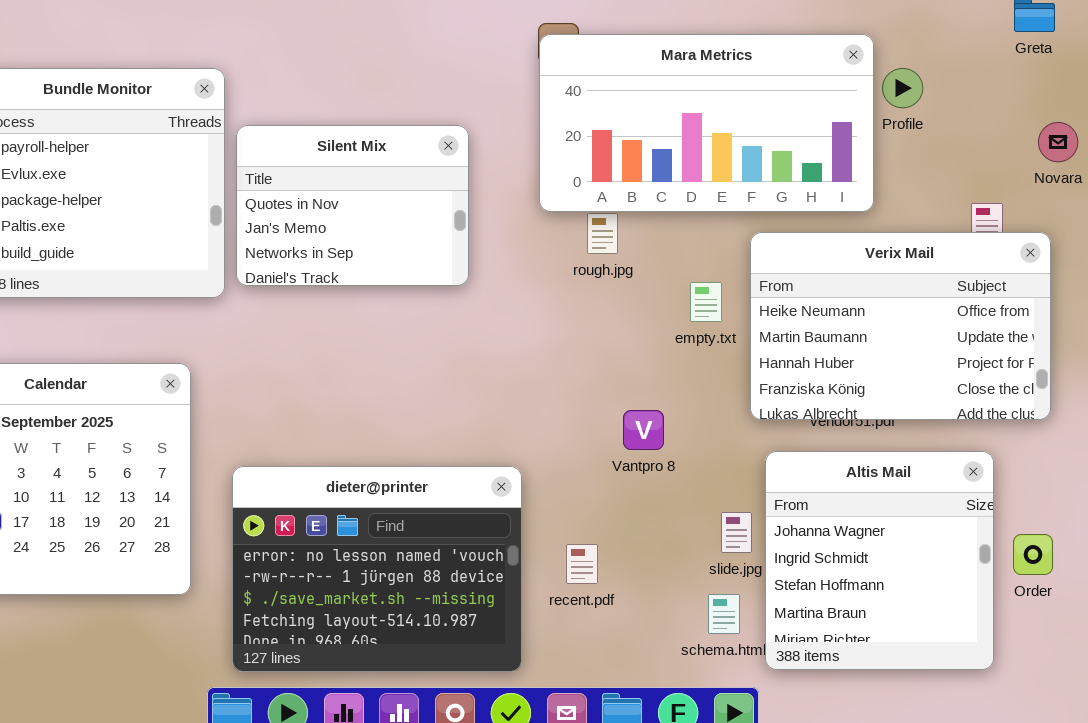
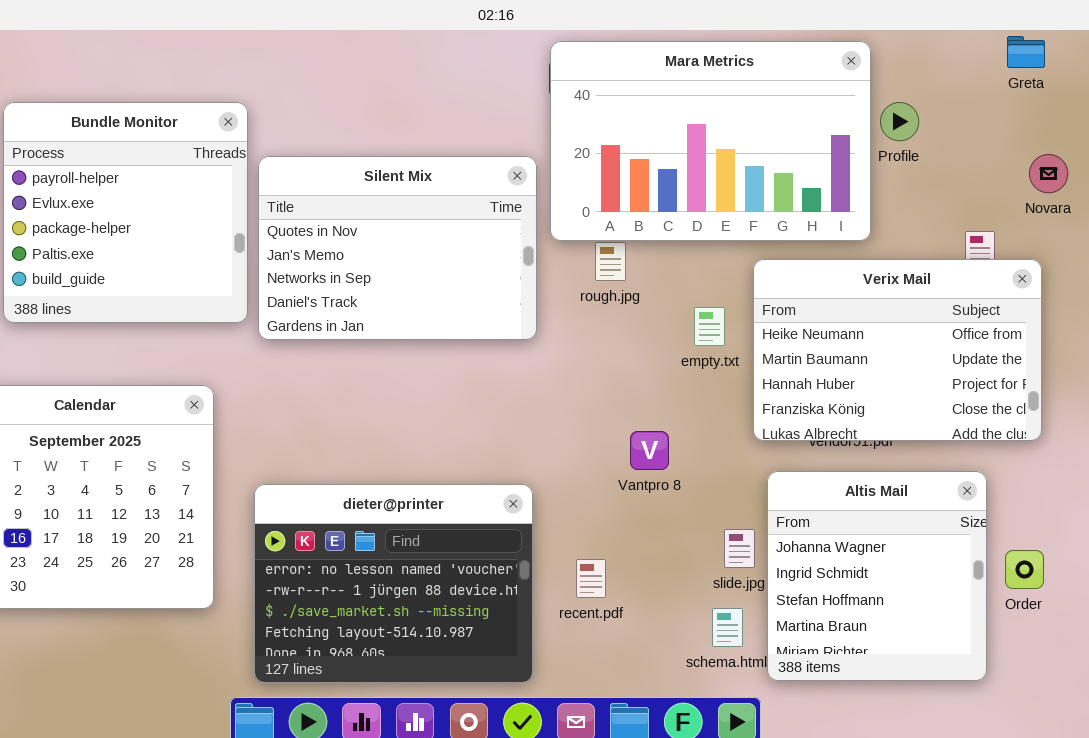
Mara Metrics: [539,34,874,212] -> [550,41,871,241], resized
Silent Mix: [236,125,469,286] -> [258,156,537,340], resized

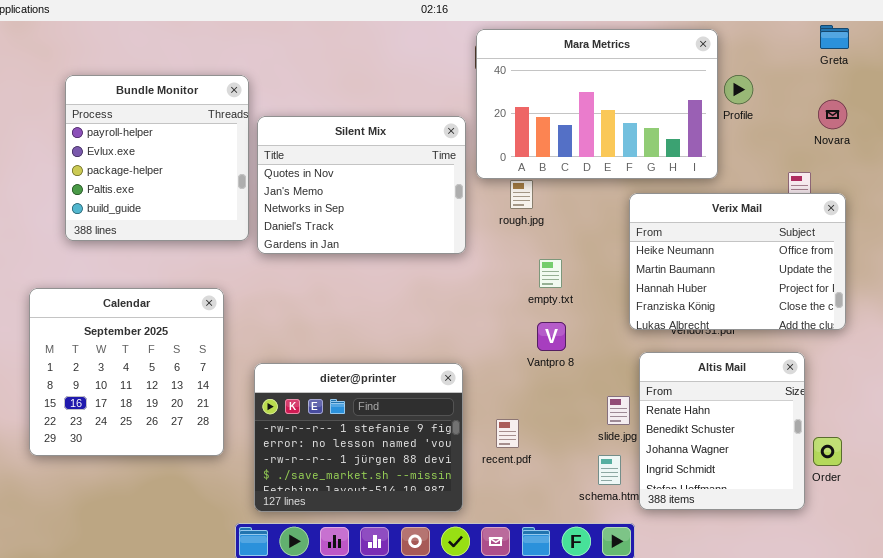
Novara: [1029,154,1068,193] -> [818,100,847,129], moved
empty.txt: [694,307,725,346] -> [539,259,562,288], moved
Altis Mail: [767,471,987,681] -> [639,352,805,510], scrolled up 2 rows
dieter@printer: [254,484,533,683] -> [254,363,463,512], scrolled up 1 row
Order: [1005,550,1044,589] -> [813,437,842,466], moved

